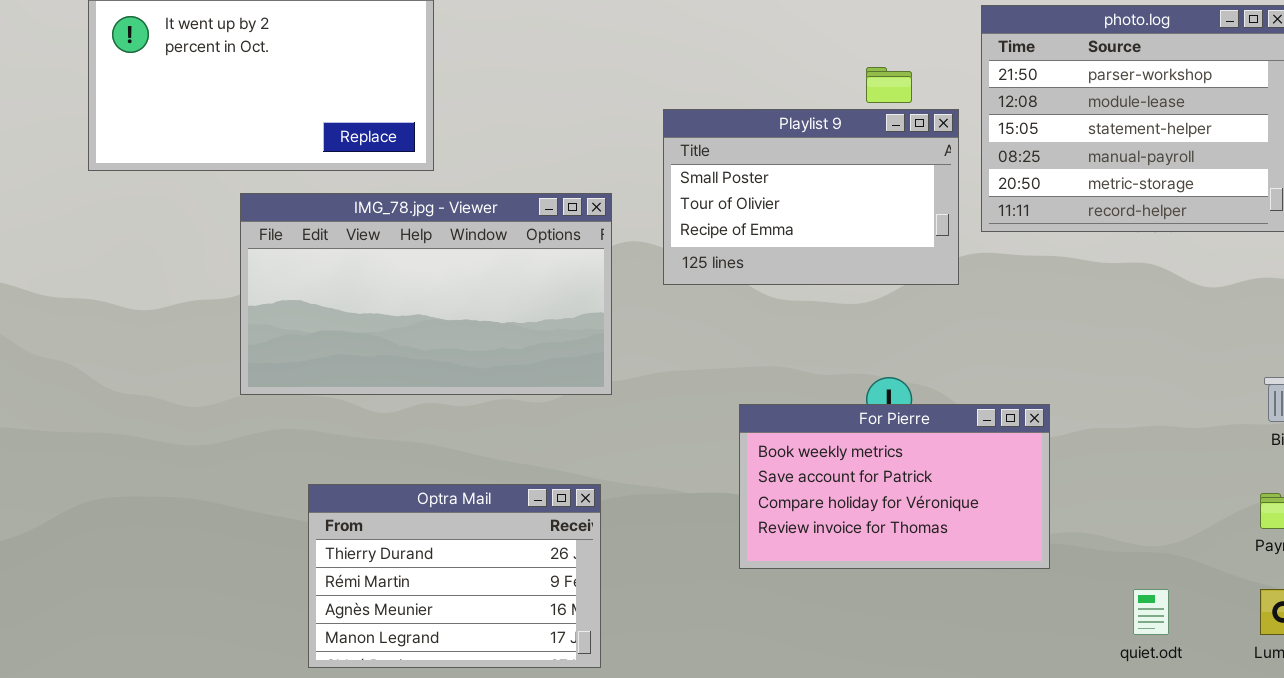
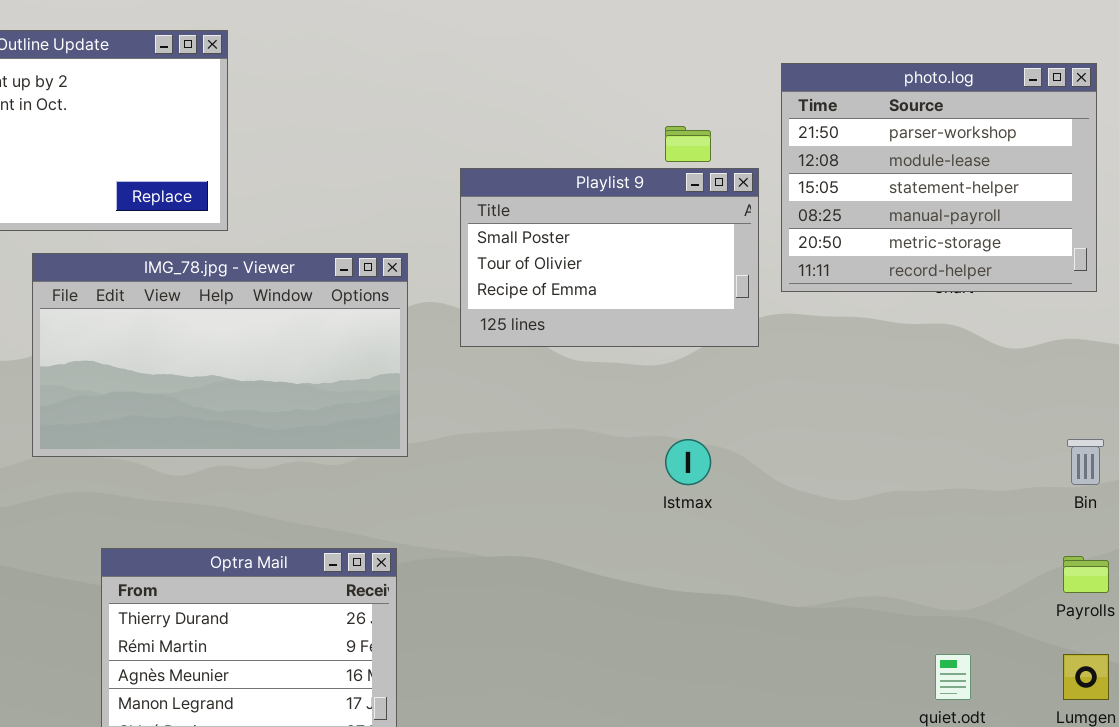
For Pierre: [739,404,1050,569] -> none, closed

